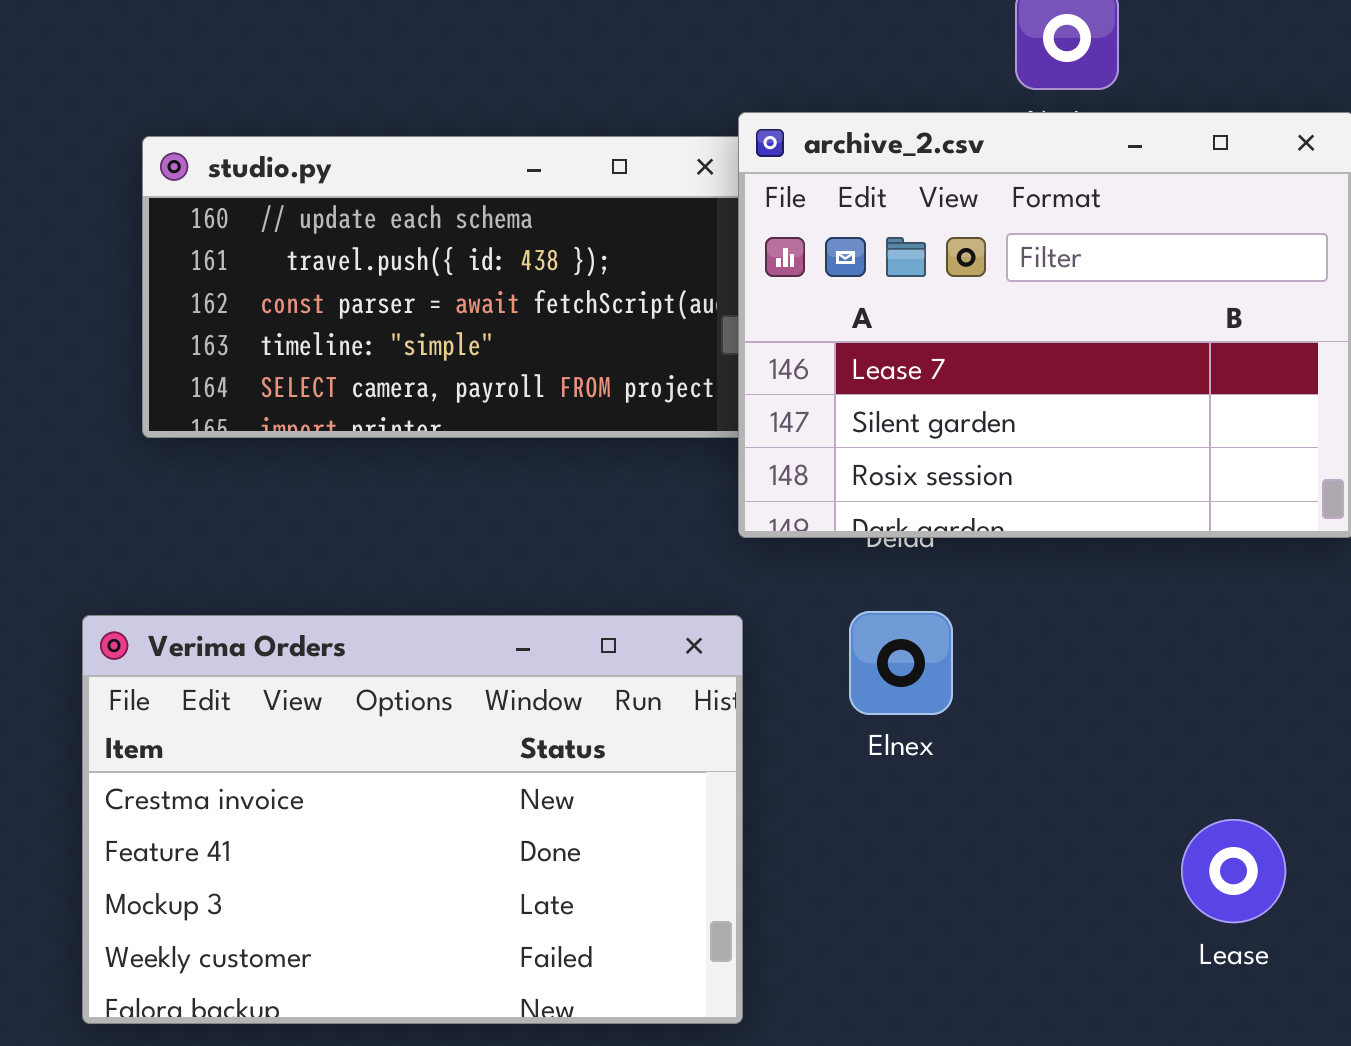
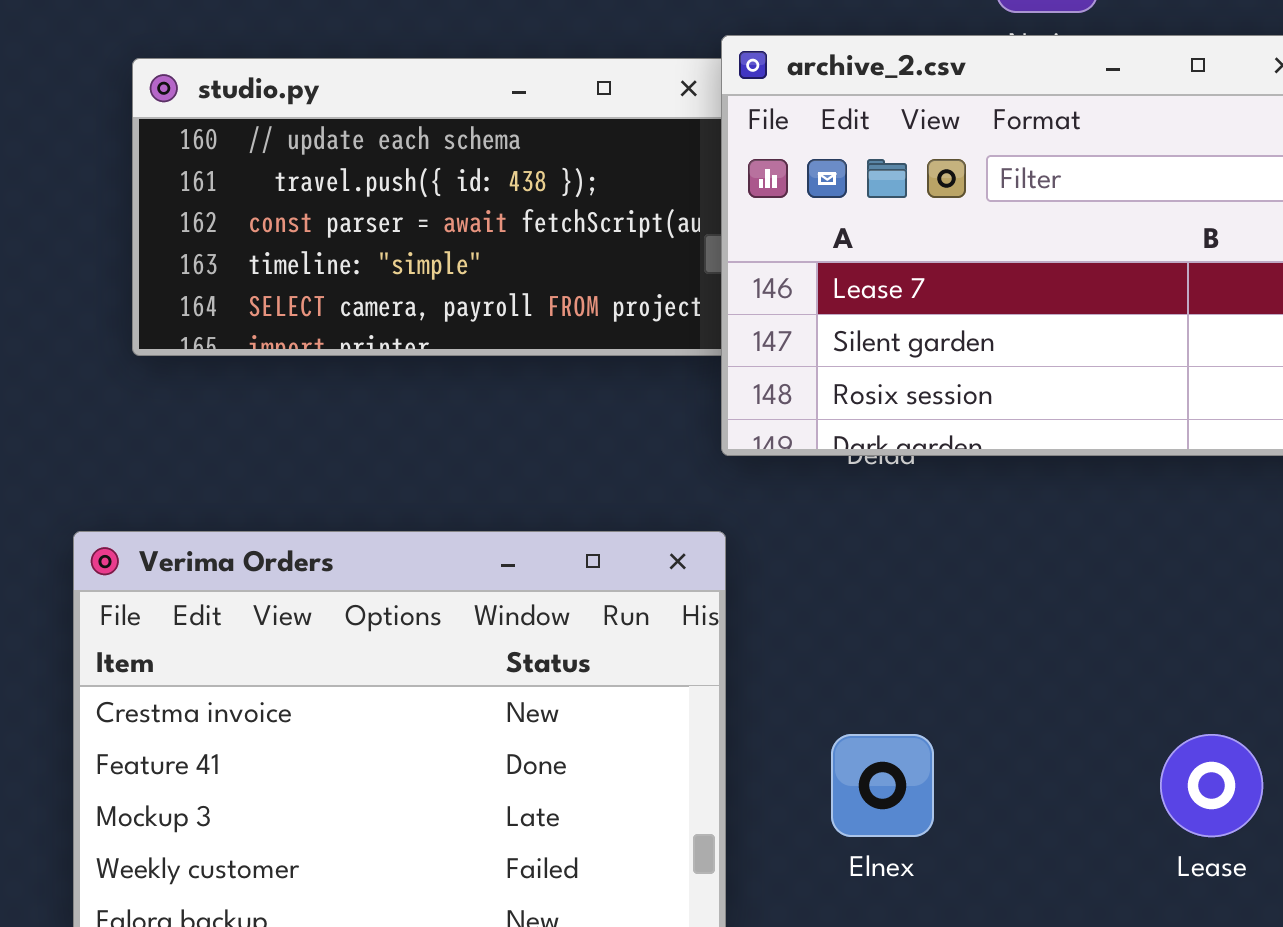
Elnex: [849,611,953,715] -> [831,734,934,837], moved

